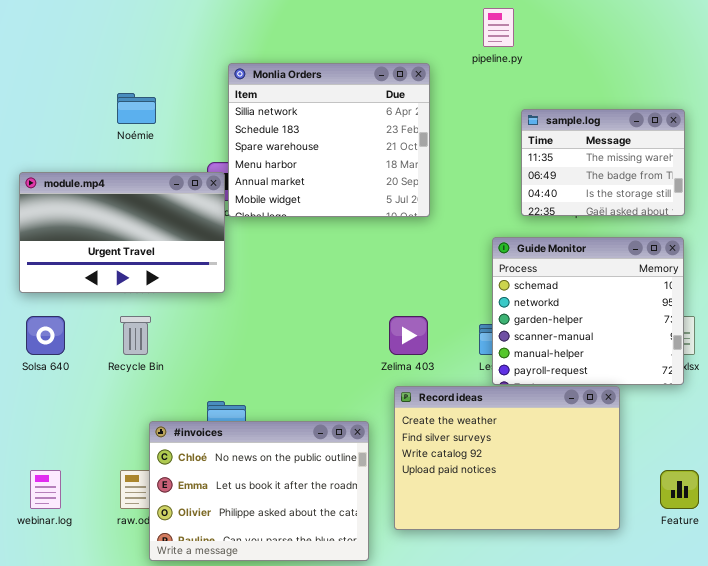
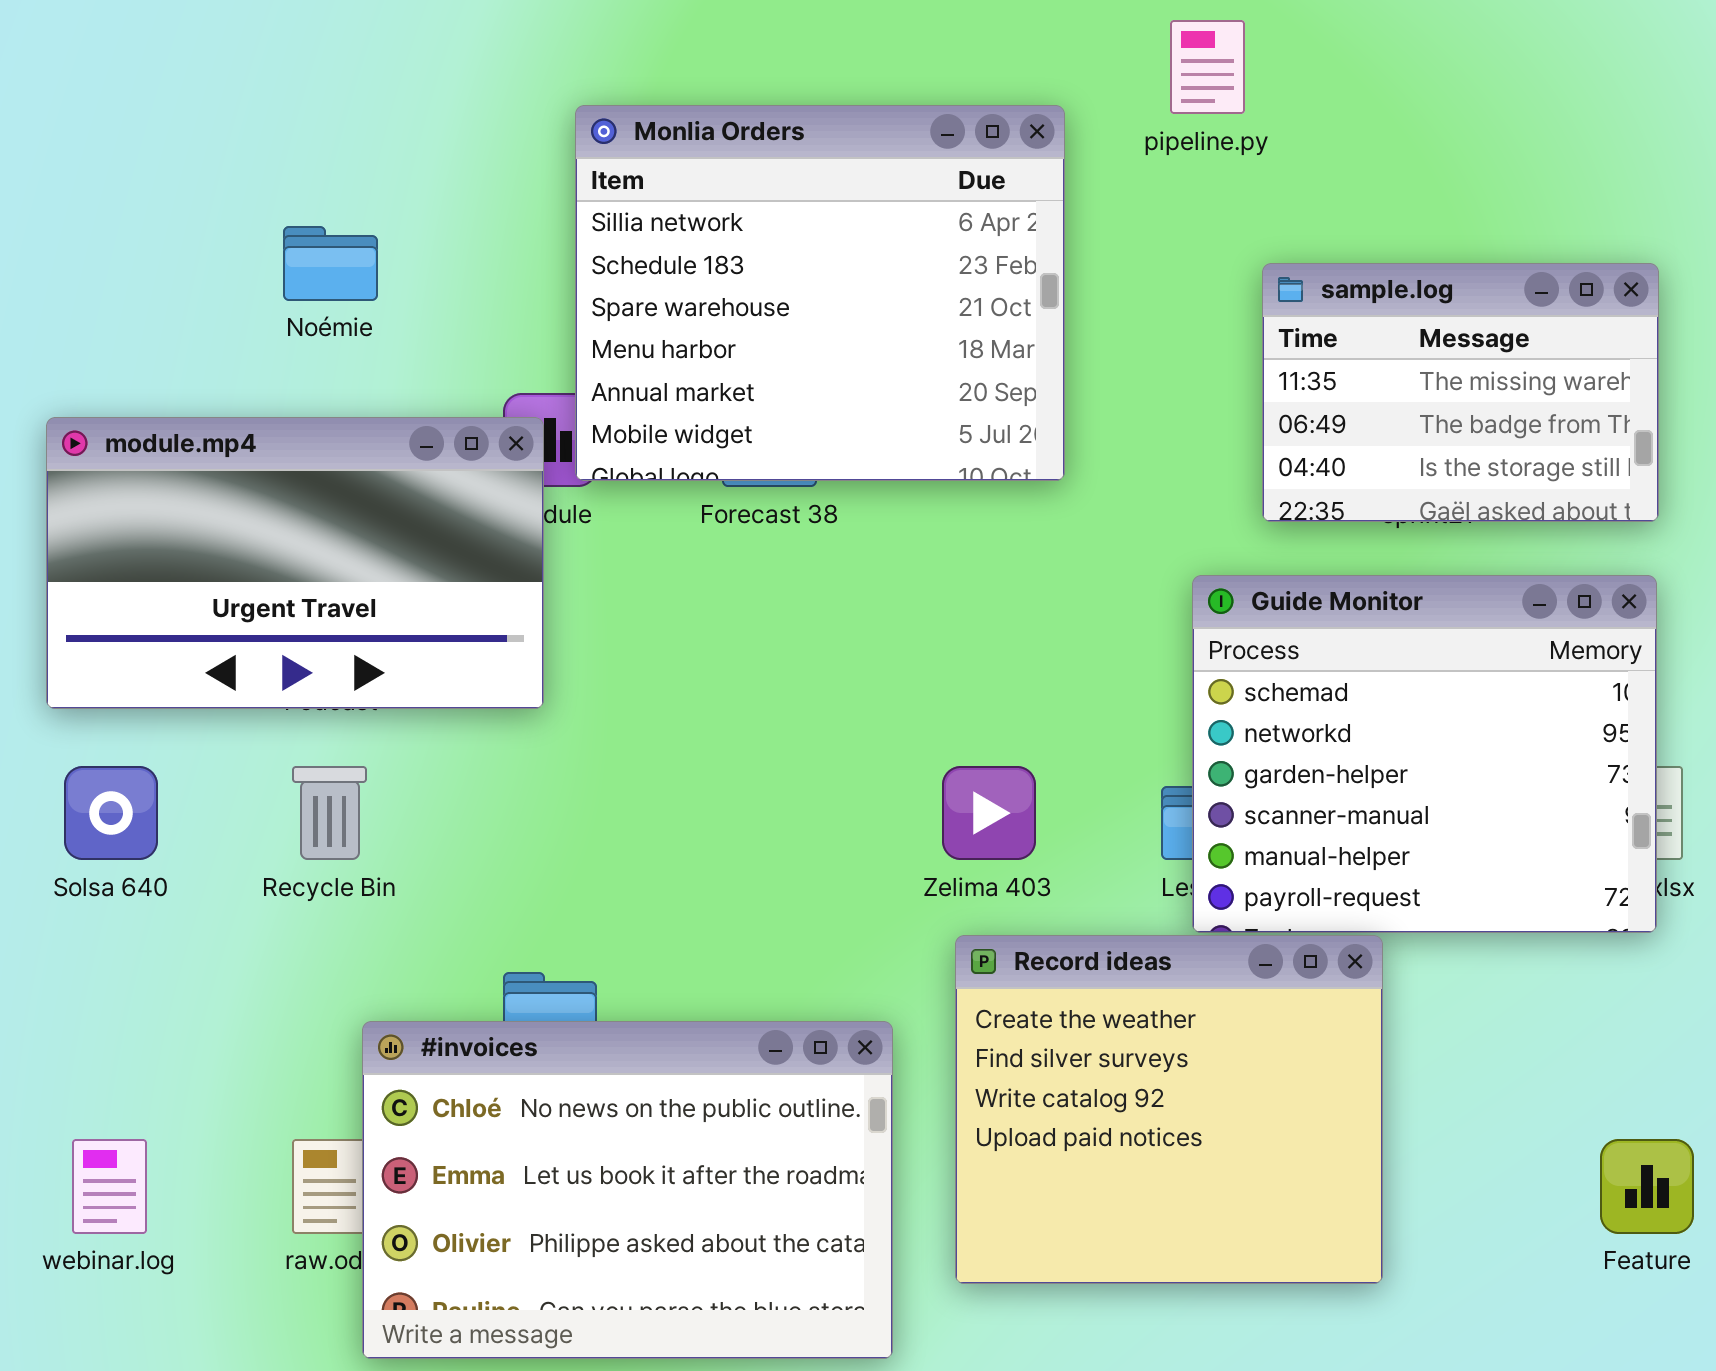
Monlia Orders: [228,63,430,217] -> [575,105,1065,481], moved
Record ideas: [394,386,620,530] -> [955,935,1383,1284], resized

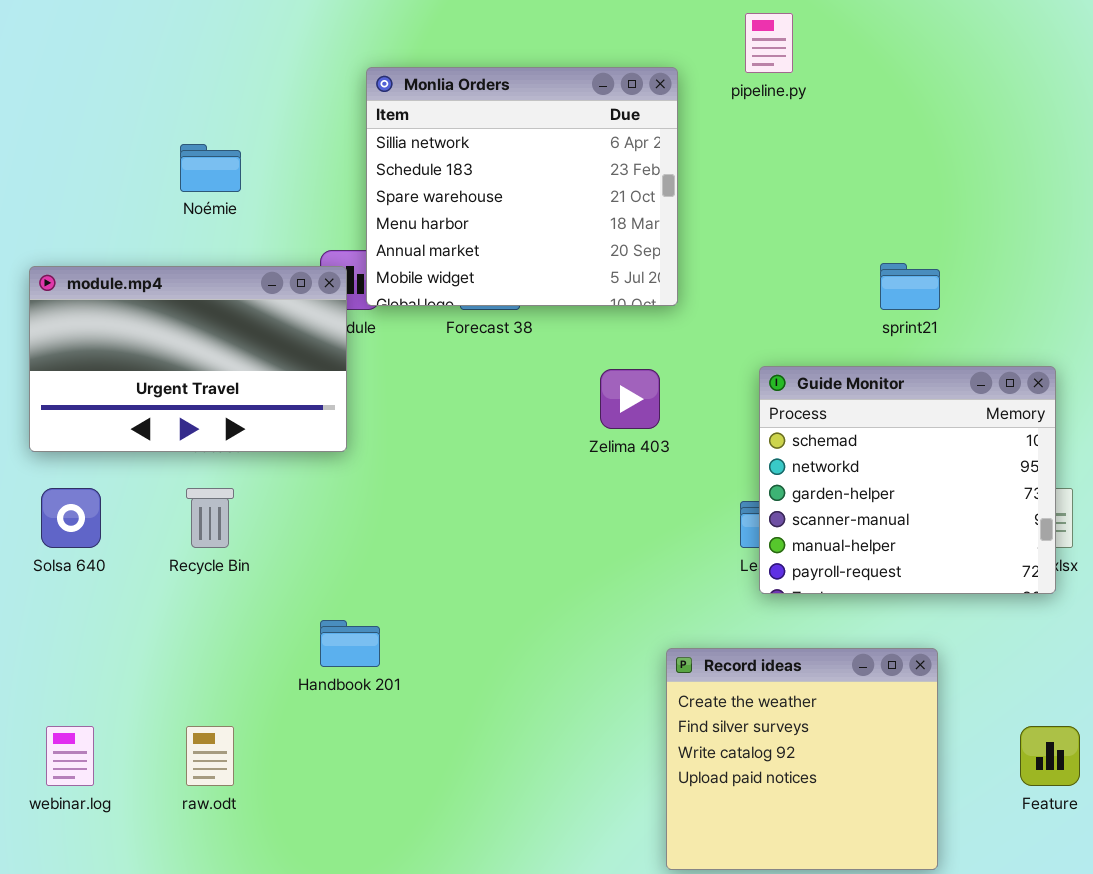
sample.log: [1262,263,1659,522] -> none, closed
Zelima 403: [942,766,1036,860] -> [600,369,660,429], moved
Record ideas: [955,935,1383,1284] -> [666,648,938,870], moved
#invoices: [362,1021,893,1359] -> none, closed

